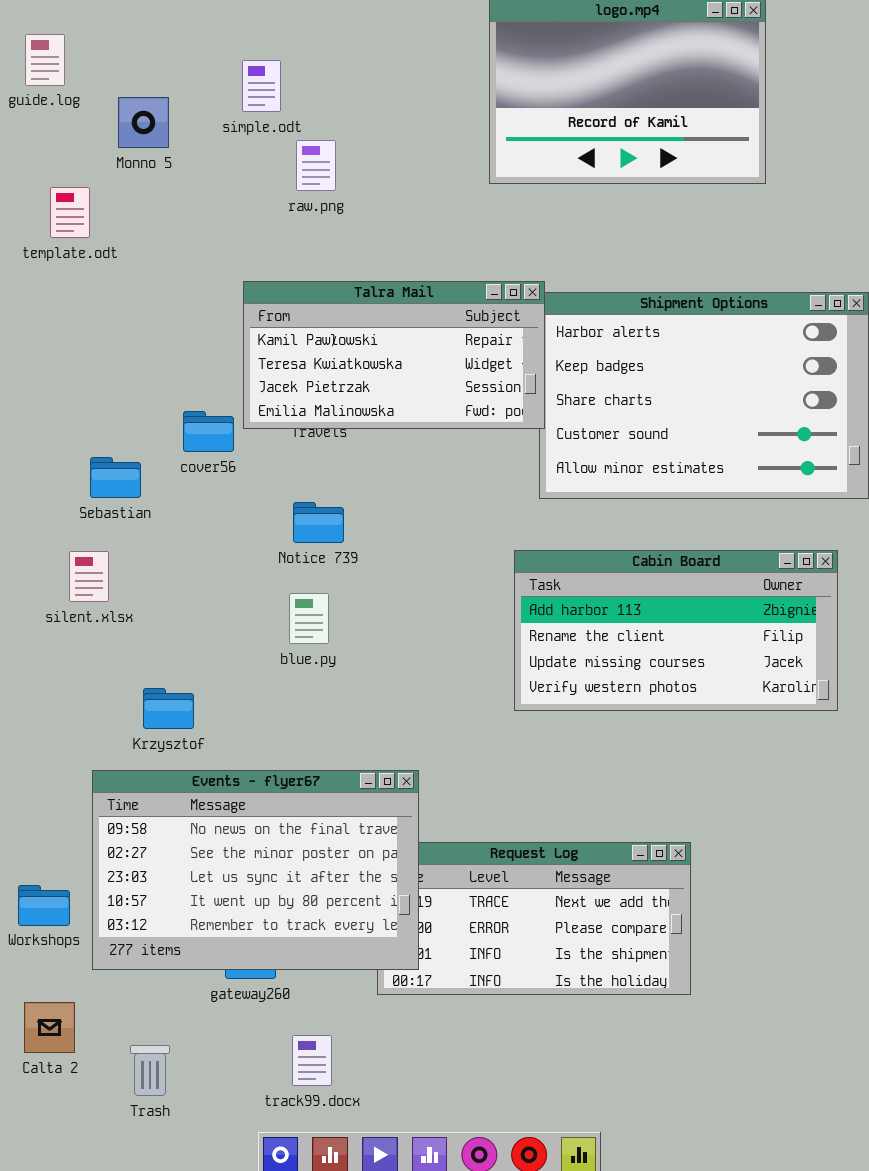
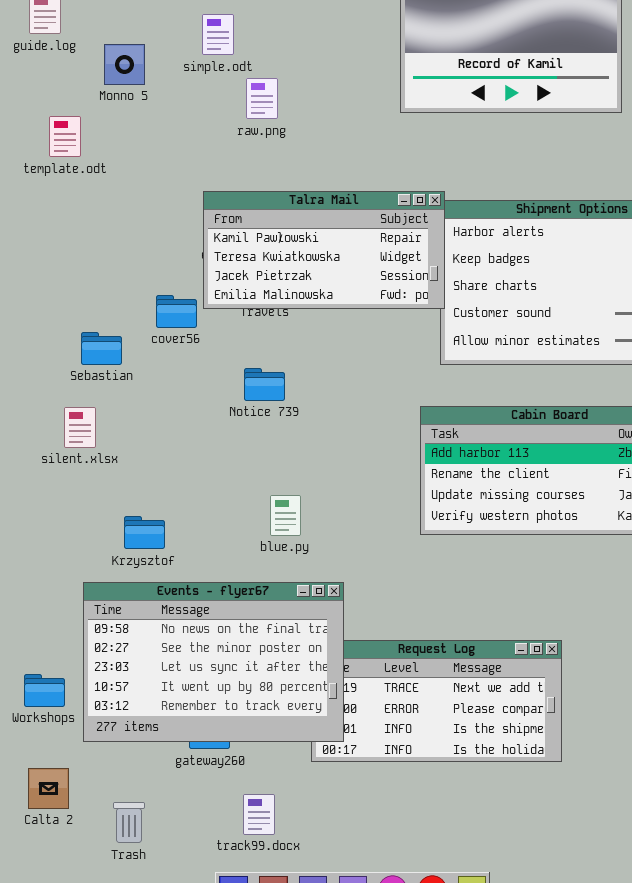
blue.py: [289,593,329,644] -> [270,495,301,536], moved

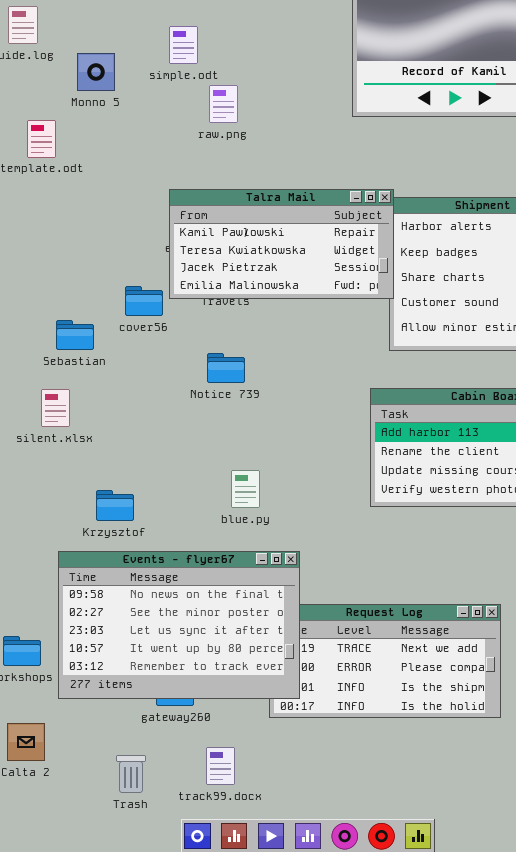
Trash: [113,802,145,843] -> [116,755,146,793], moved

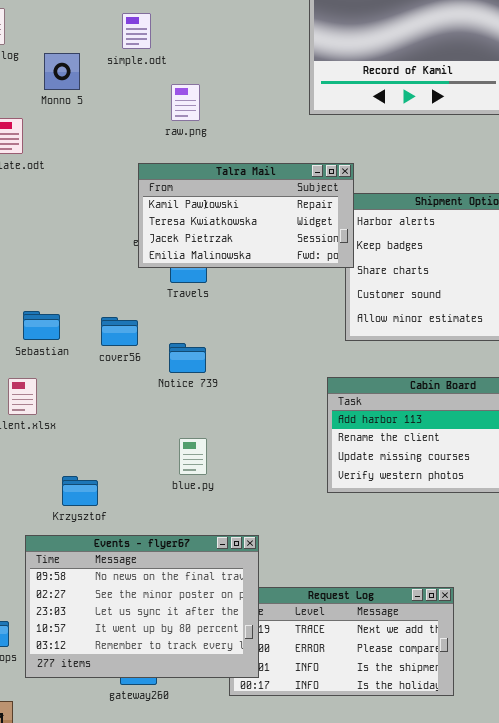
simple.odt: [169,26,198,64] -> [122,13,151,49], moved
Talra Mail: [169,189,394,299] -> [138,163,354,268], moved
cover56: [125,286,163,316] -> [101,317,138,346], moved
blue.py: [231,470,260,508] -> [179,438,207,475], moved

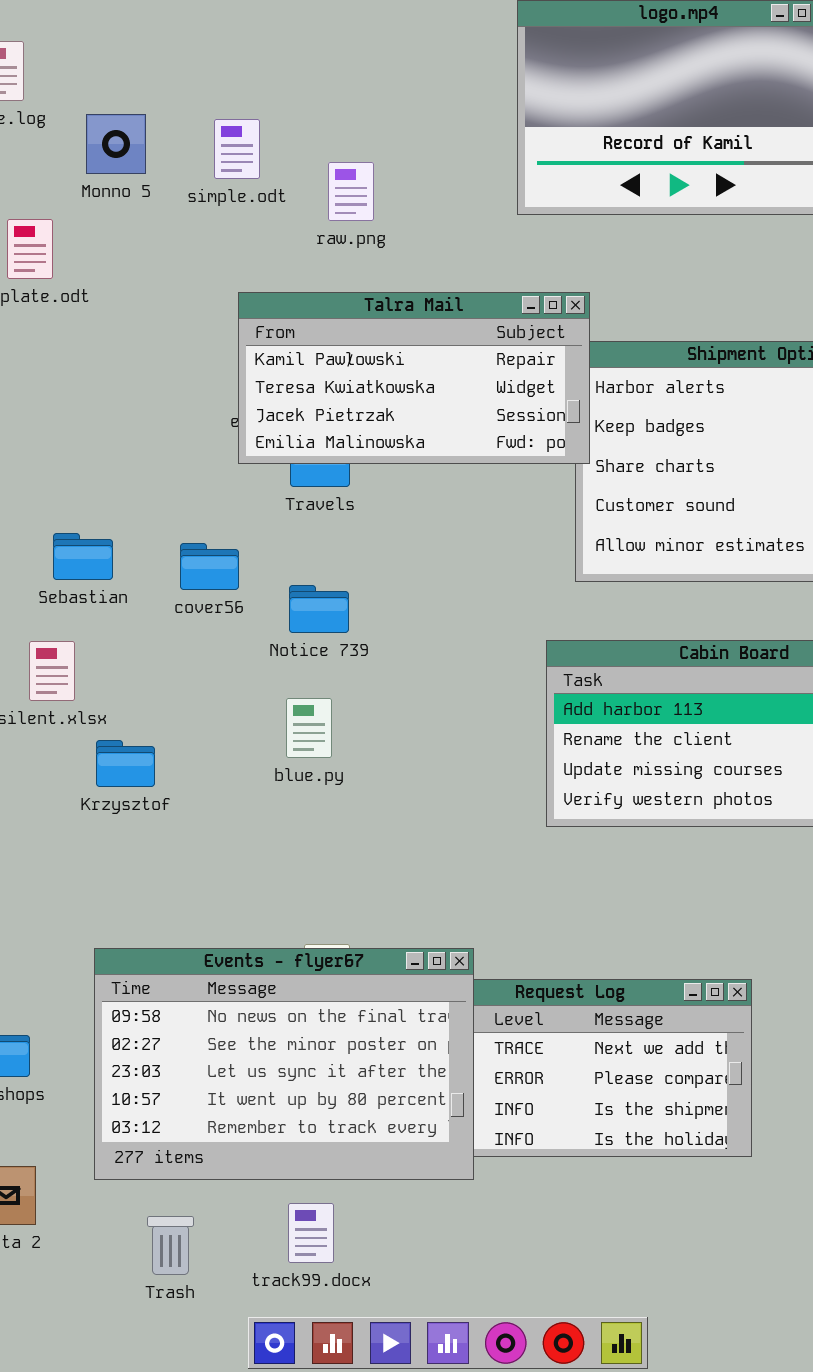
simple.odt: [122,13,151,49] -> [214,119,260,179], moved
raw.png: [171,84,200,121] -> [328,162,374,221], moved
blue.py: [179,438,207,475] -> [286,698,332,758], moved
Krzysztof: [62,476,98,506] -> [96,740,155,787], moved
Events - flyer67: [25,535,259,678] -> [94,948,474,1180], moved

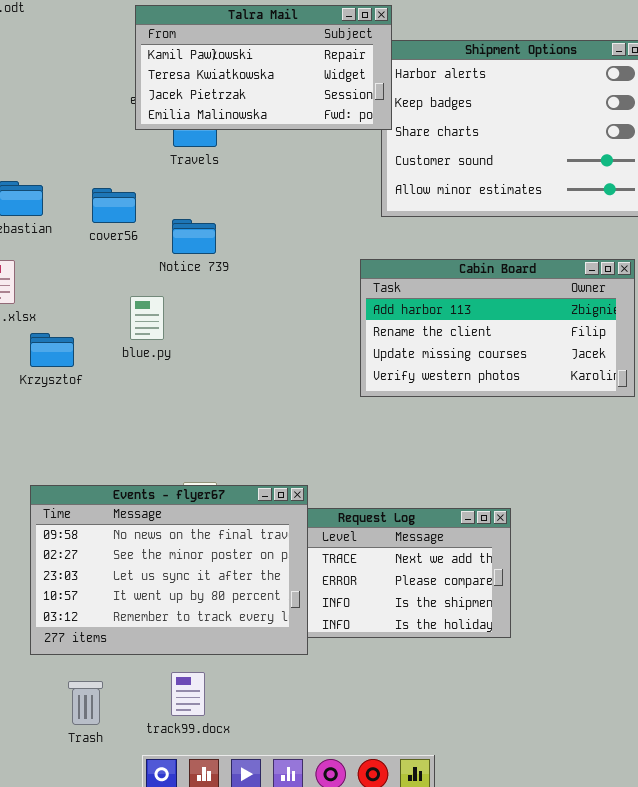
blue.py: [286,698,332,758] -> [130,296,164,340], moved

